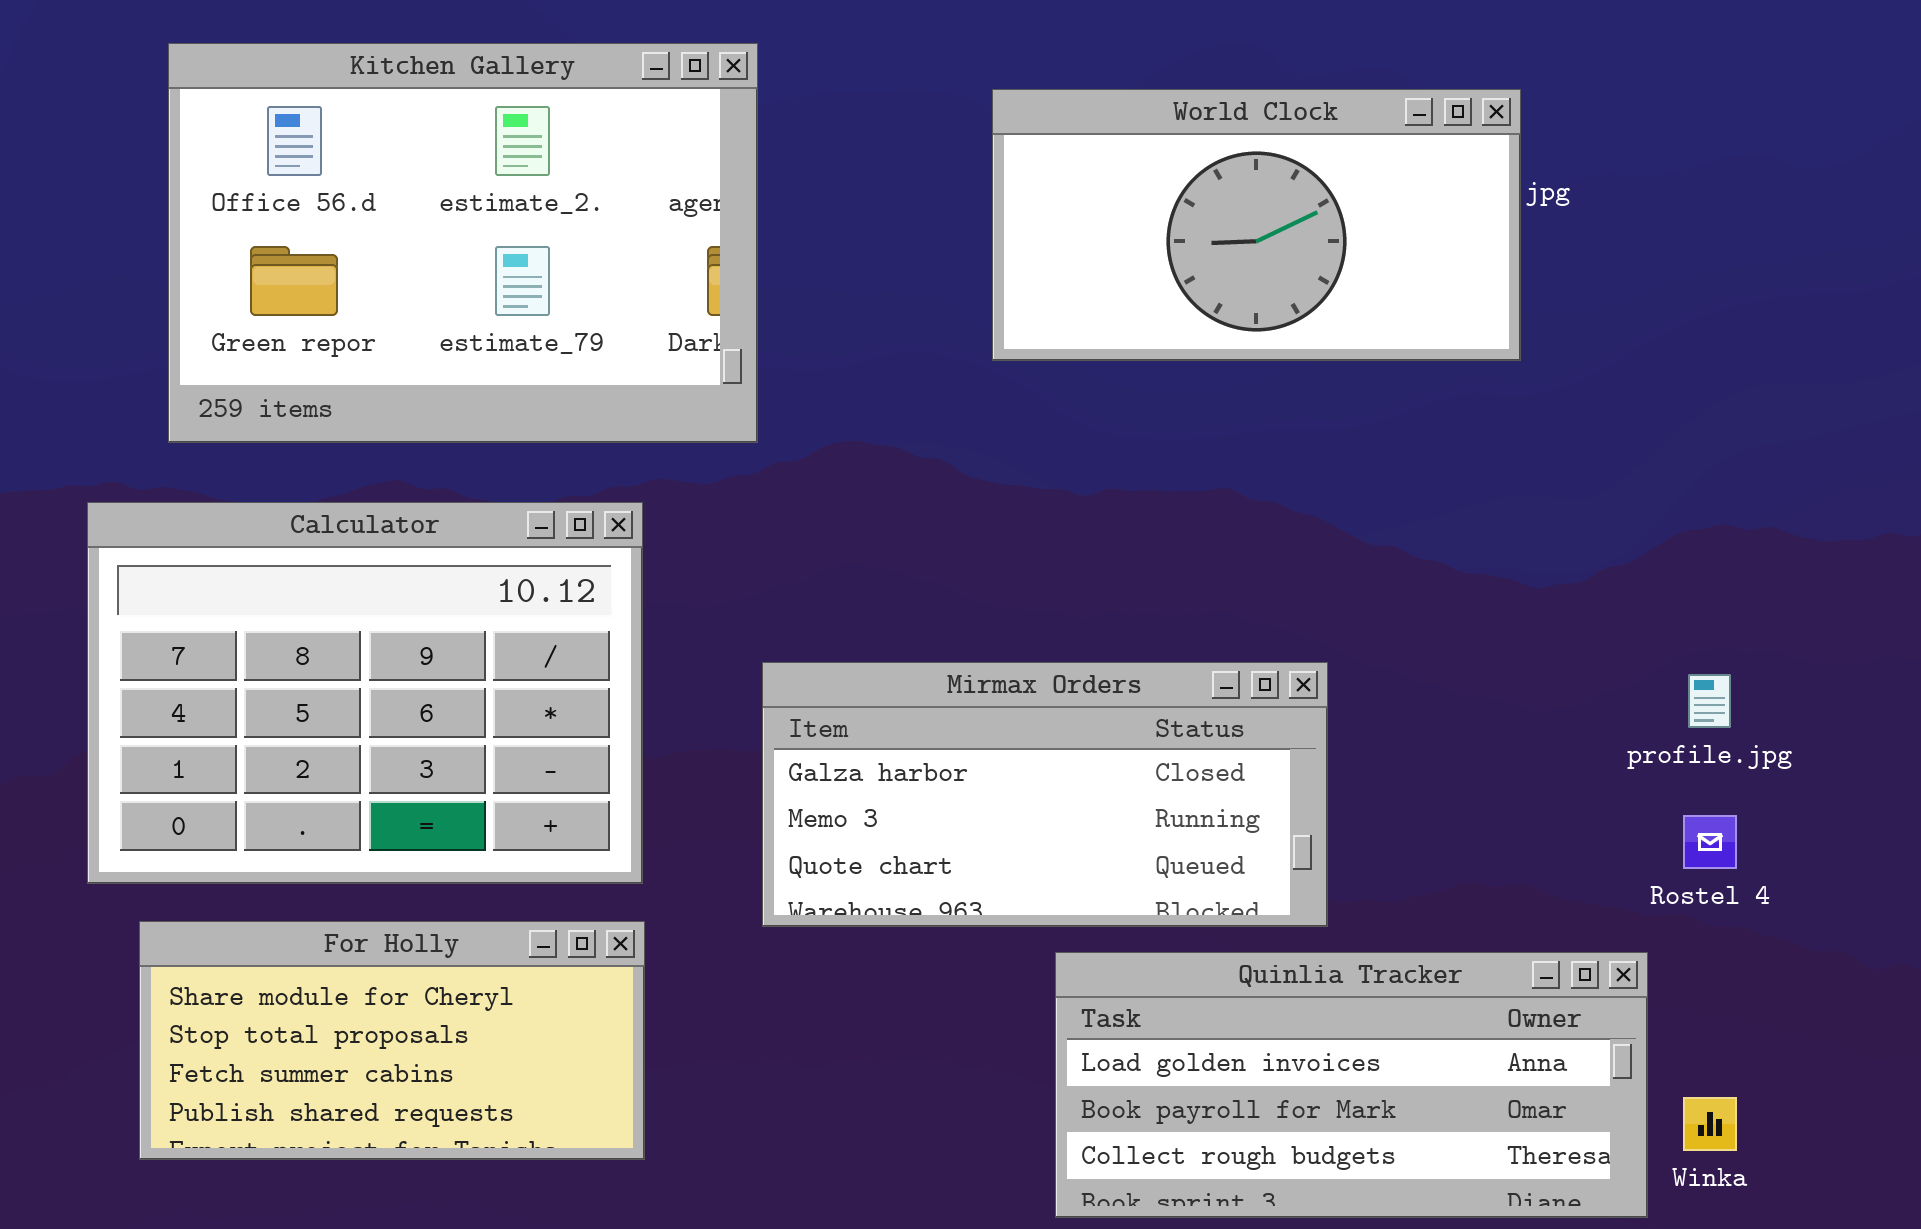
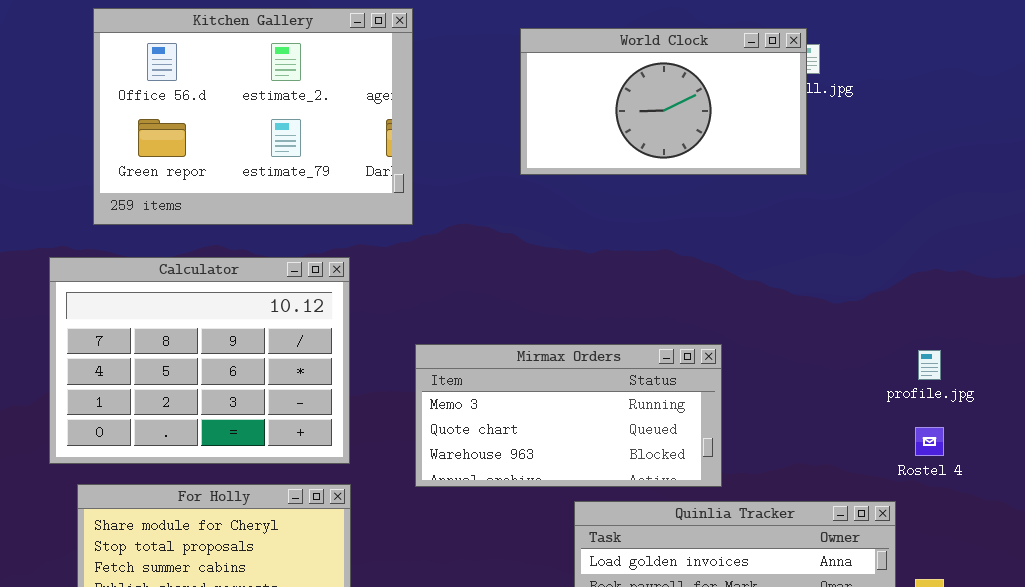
World Clock: [992,89,1521,361] -> [520,28,807,175], moved
Mirmax Orders: [762,662,1328,927] -> [415,344,722,487], scrolled down 1 row

